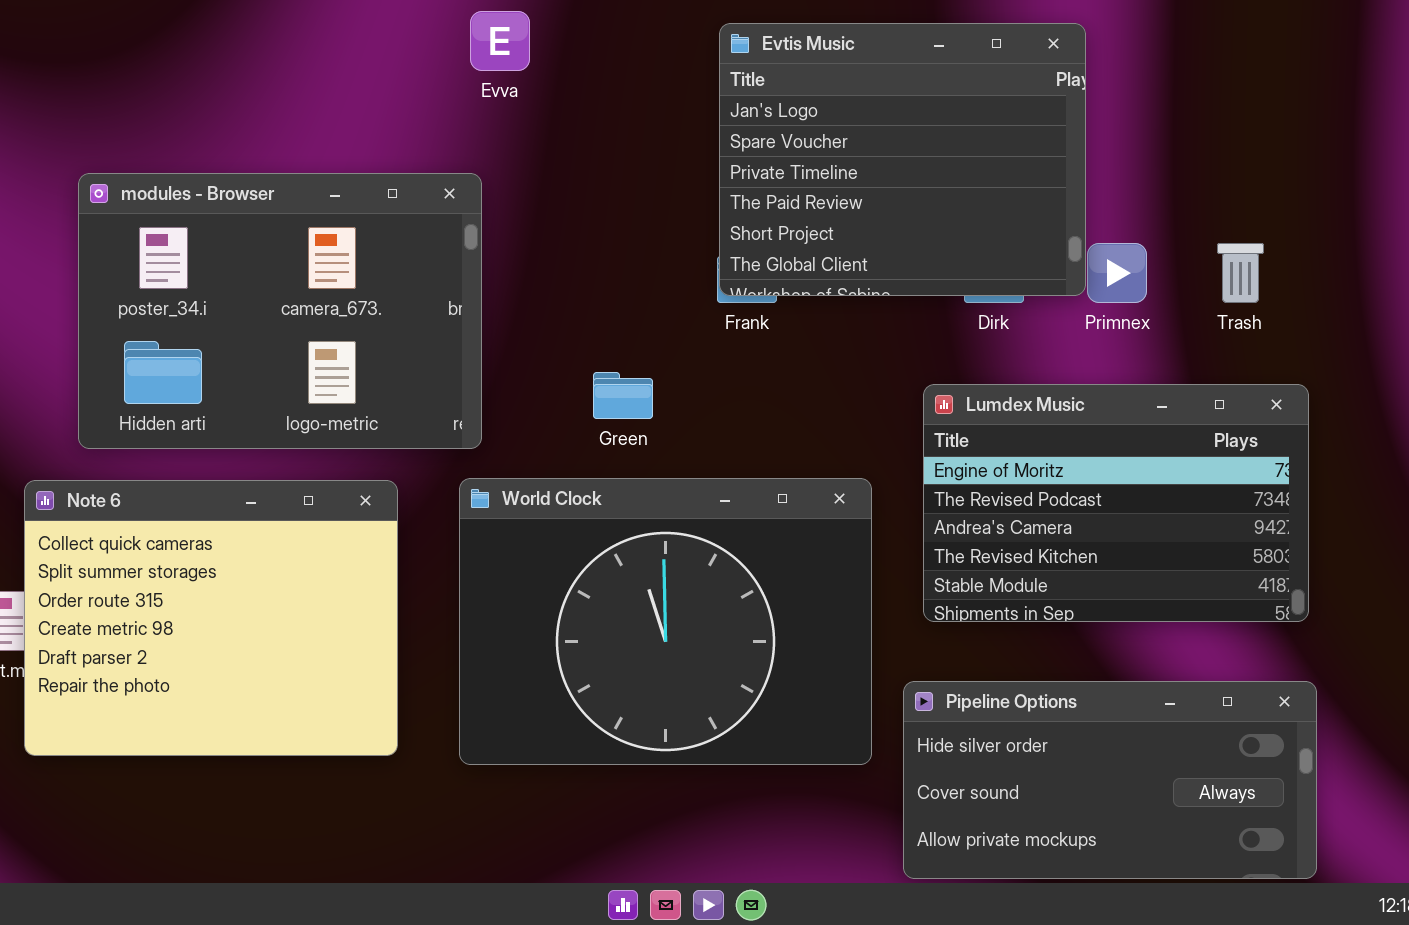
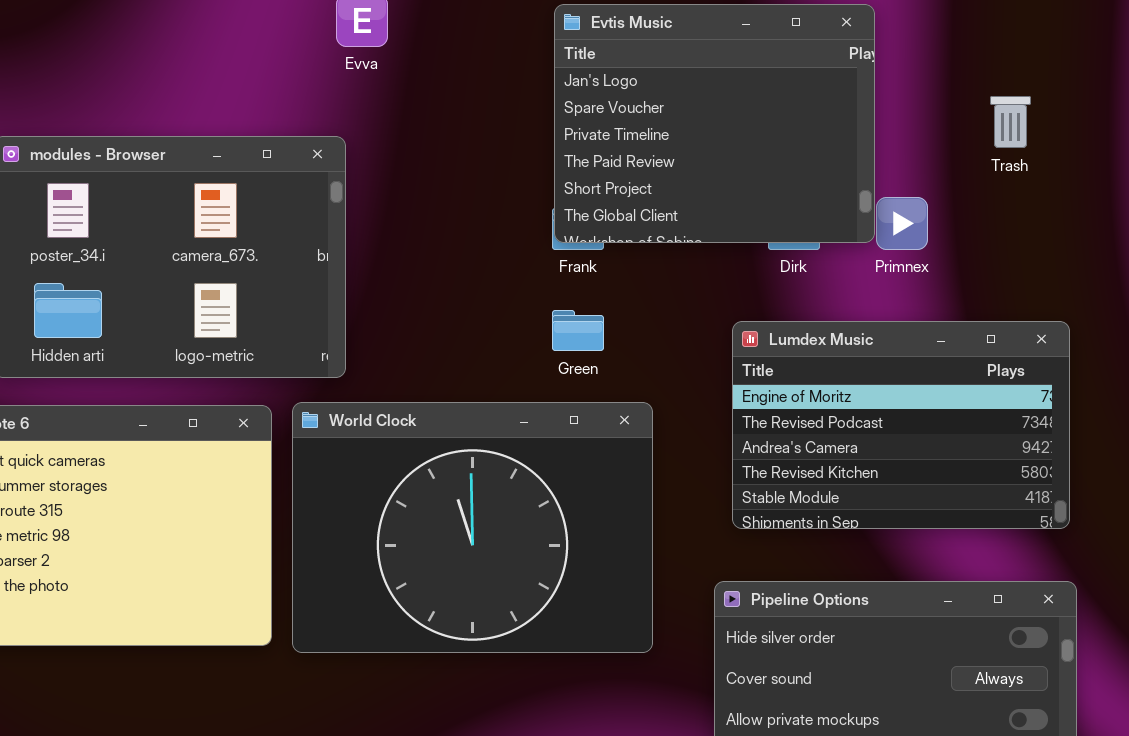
Trash: [1217,243,1264,303] -> [990,96,1031,148], moved
Green: [593,372,653,419] -> [552,310,604,351], moved
World Clock: [459,478,872,765] -> [292,402,653,653], moved

